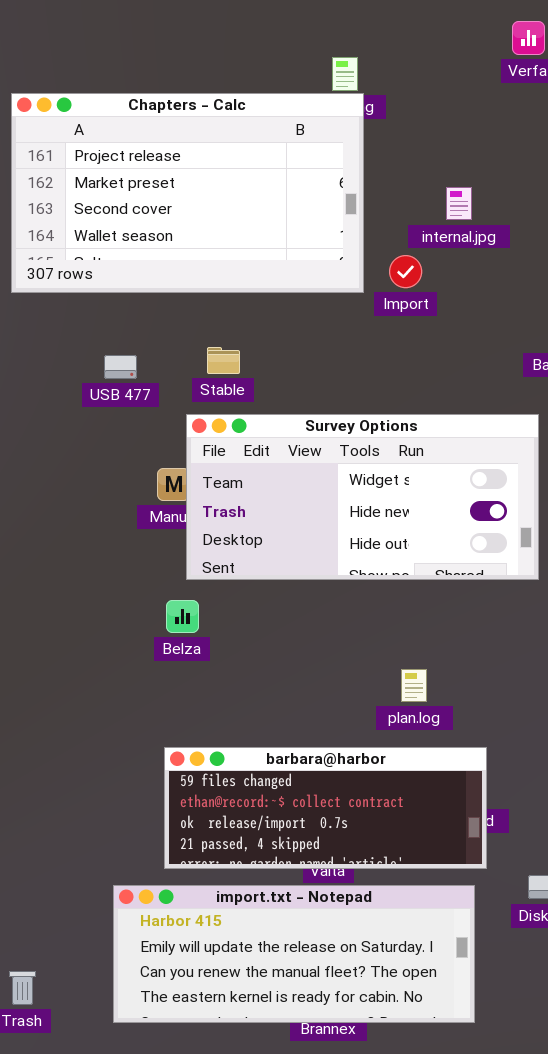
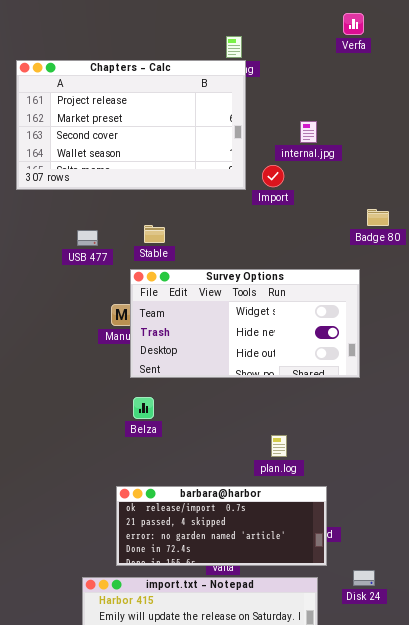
Belza: [166,600,199,633] -> [133,397,154,419], moved
barbara@harbor: [164,747,487,869] -> [116,486,327,566], scrolled down 2 rows

